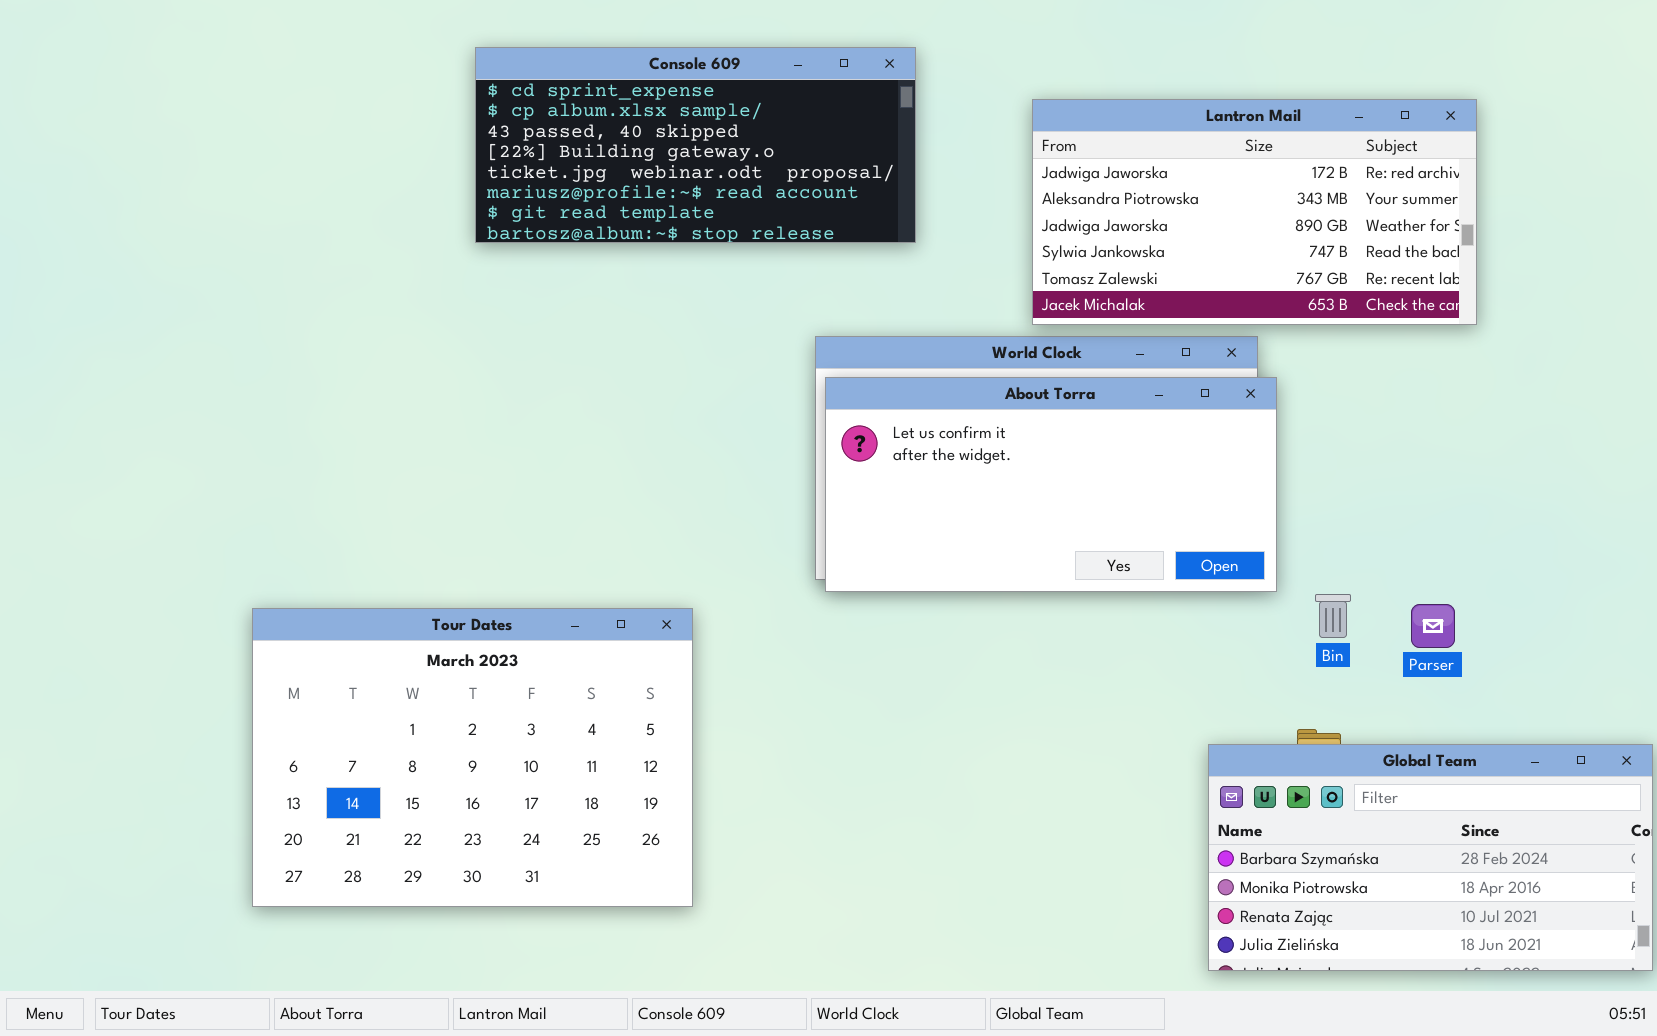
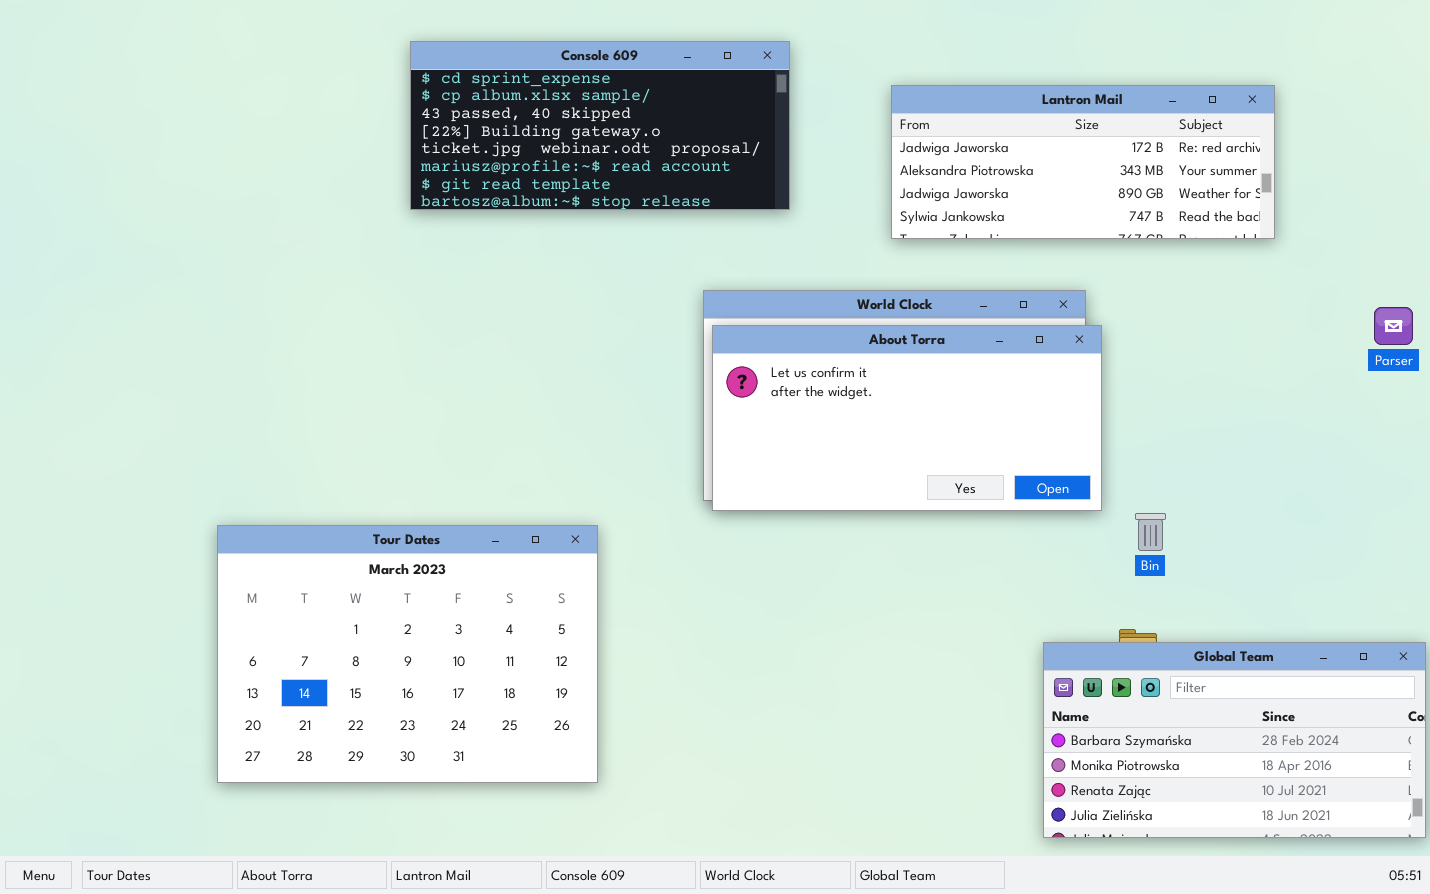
Lantron Mail: [1032,99,1477,325] -> [891,85,1275,239], resized
Parser: [1411,604,1455,648] -> [1374,307,1413,345], moved

